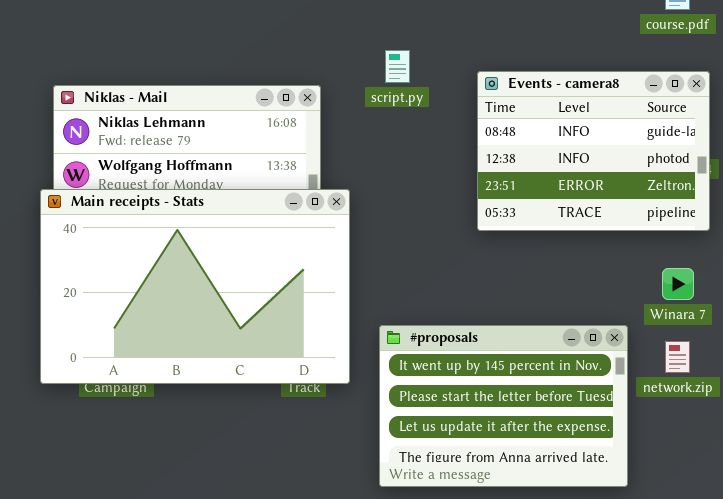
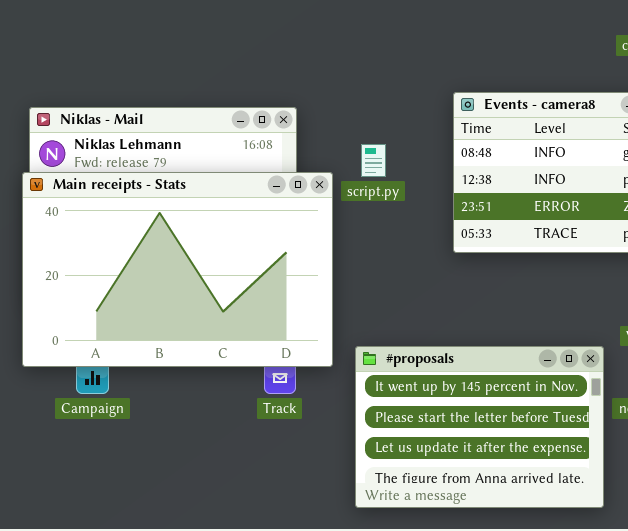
script.py: [385,50,410,83] -> [361,144,386,177], moved
Main receipts - Stats: [40,189,350,384] -> [22,172,333,367], moved

